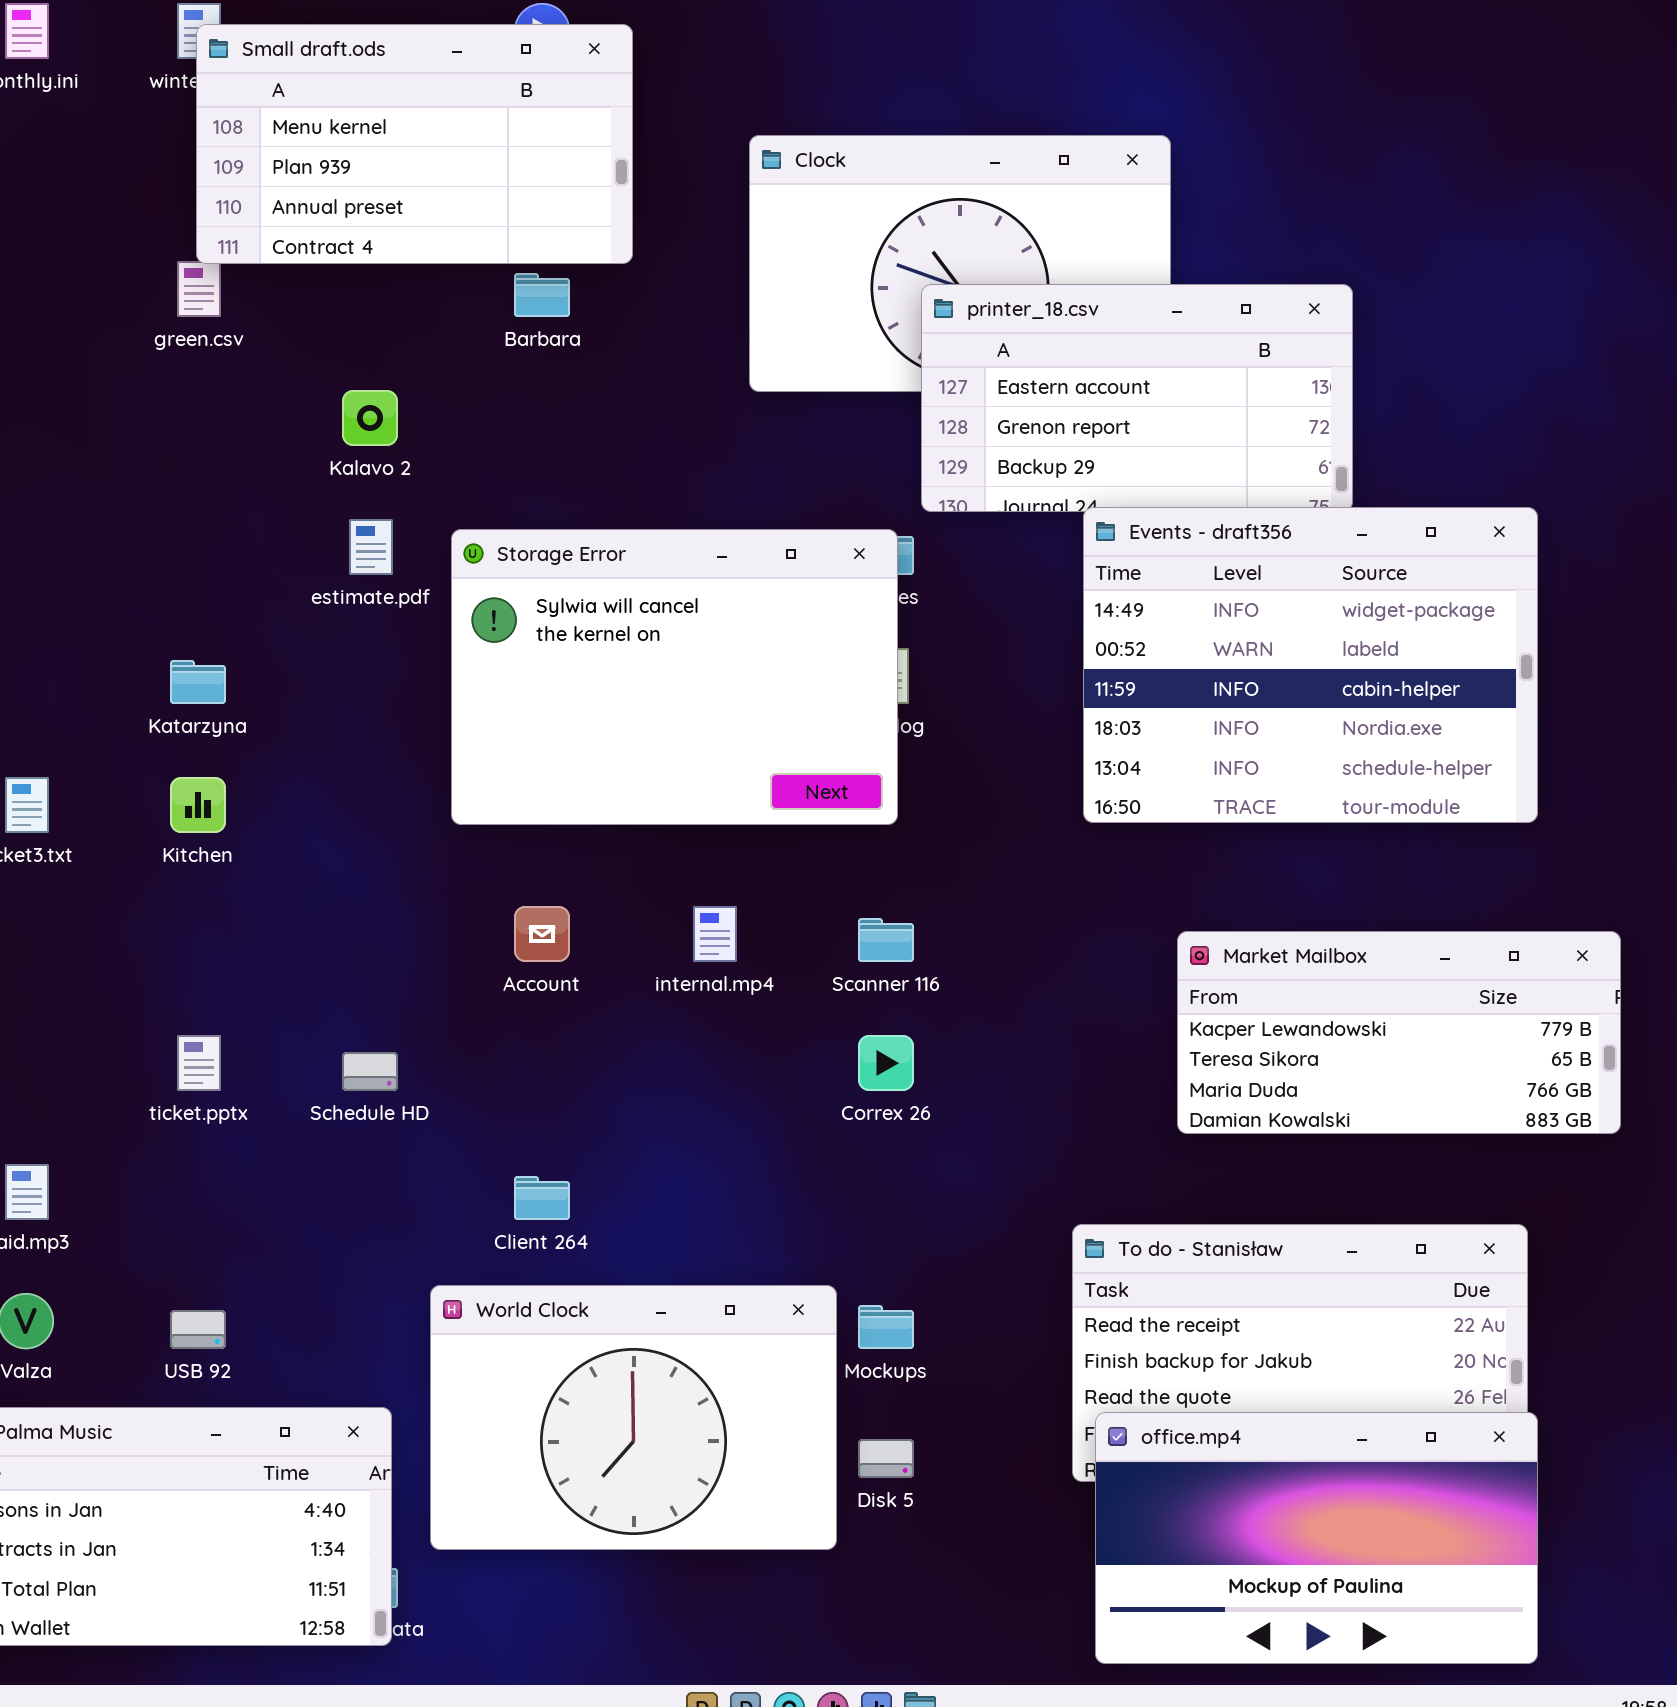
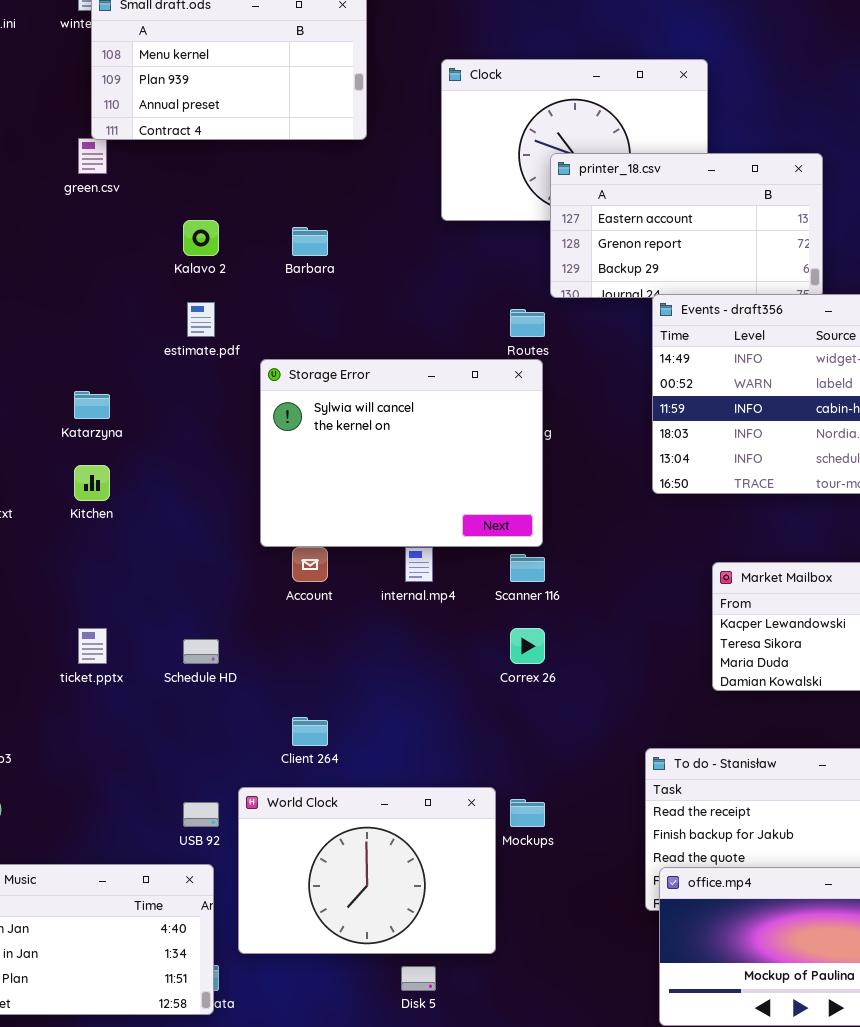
Barbara: [514,273,570,317] -> [292,227,328,256], moved
Storage Error: [451,529,898,825] -> [260,359,543,547], moved
USB 92: [170,1310,226,1349] -> [183,802,219,827], moved
Disk 5: [858,1439,914,1478] -> [401,966,436,991], moved

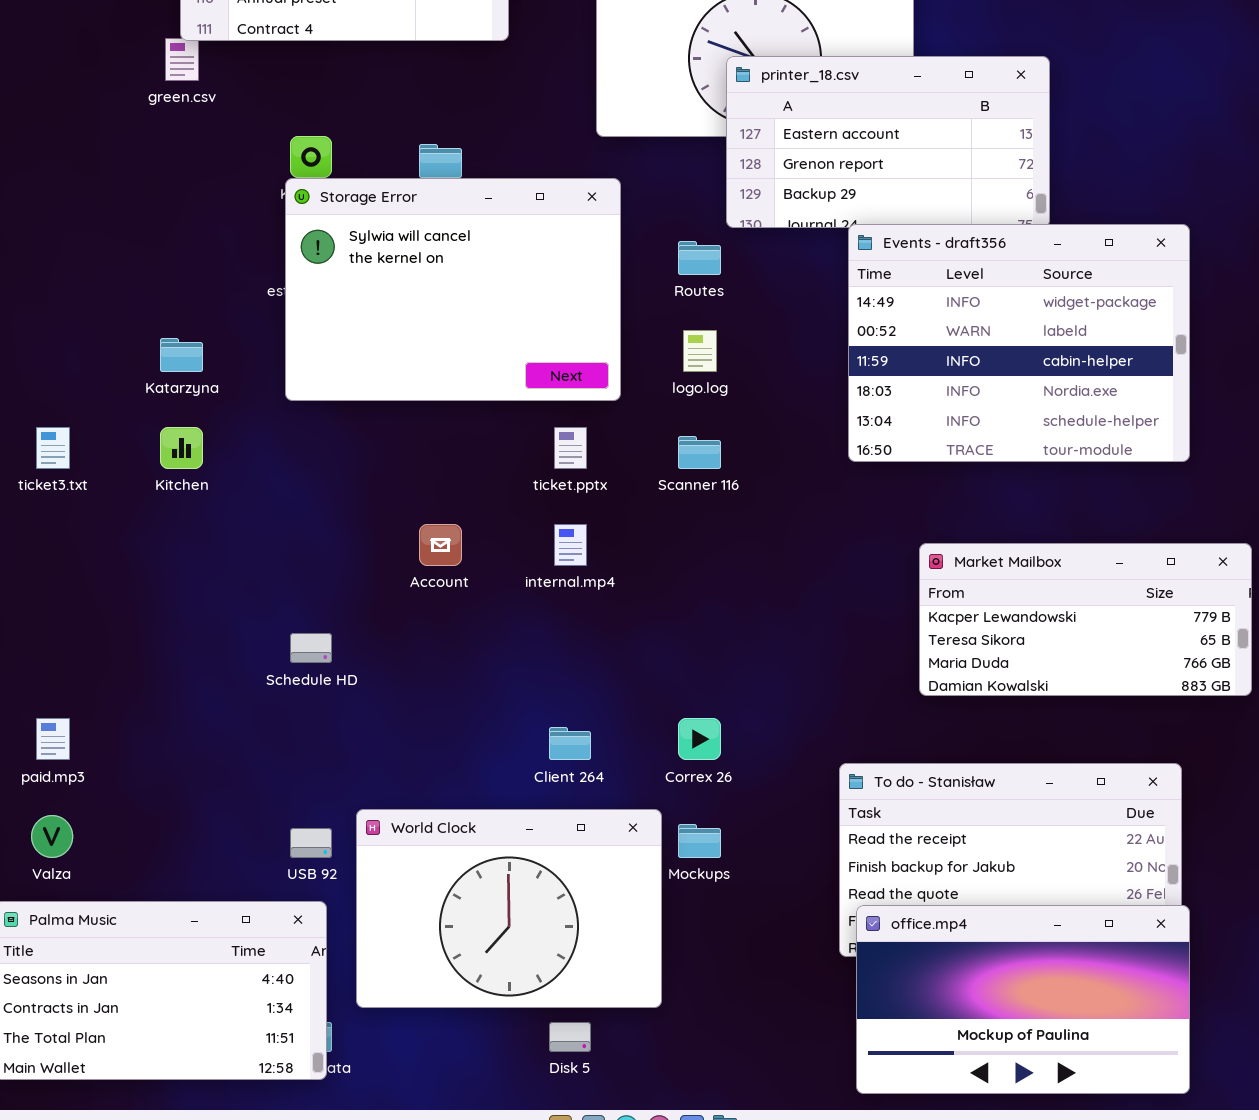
Storage Error: [260,359,543,547] -> [285,178,621,401], moved
Scanner 116: [510,554,545,582] -> [678,436,721,469], moved
ticket.pptx: [78,628,107,664] -> [554,427,587,469], moved
Correx 26: [510,628,545,664] -> [678,718,721,760], moved
Client 264: [292,717,328,746] -> [549,727,591,760], moved

